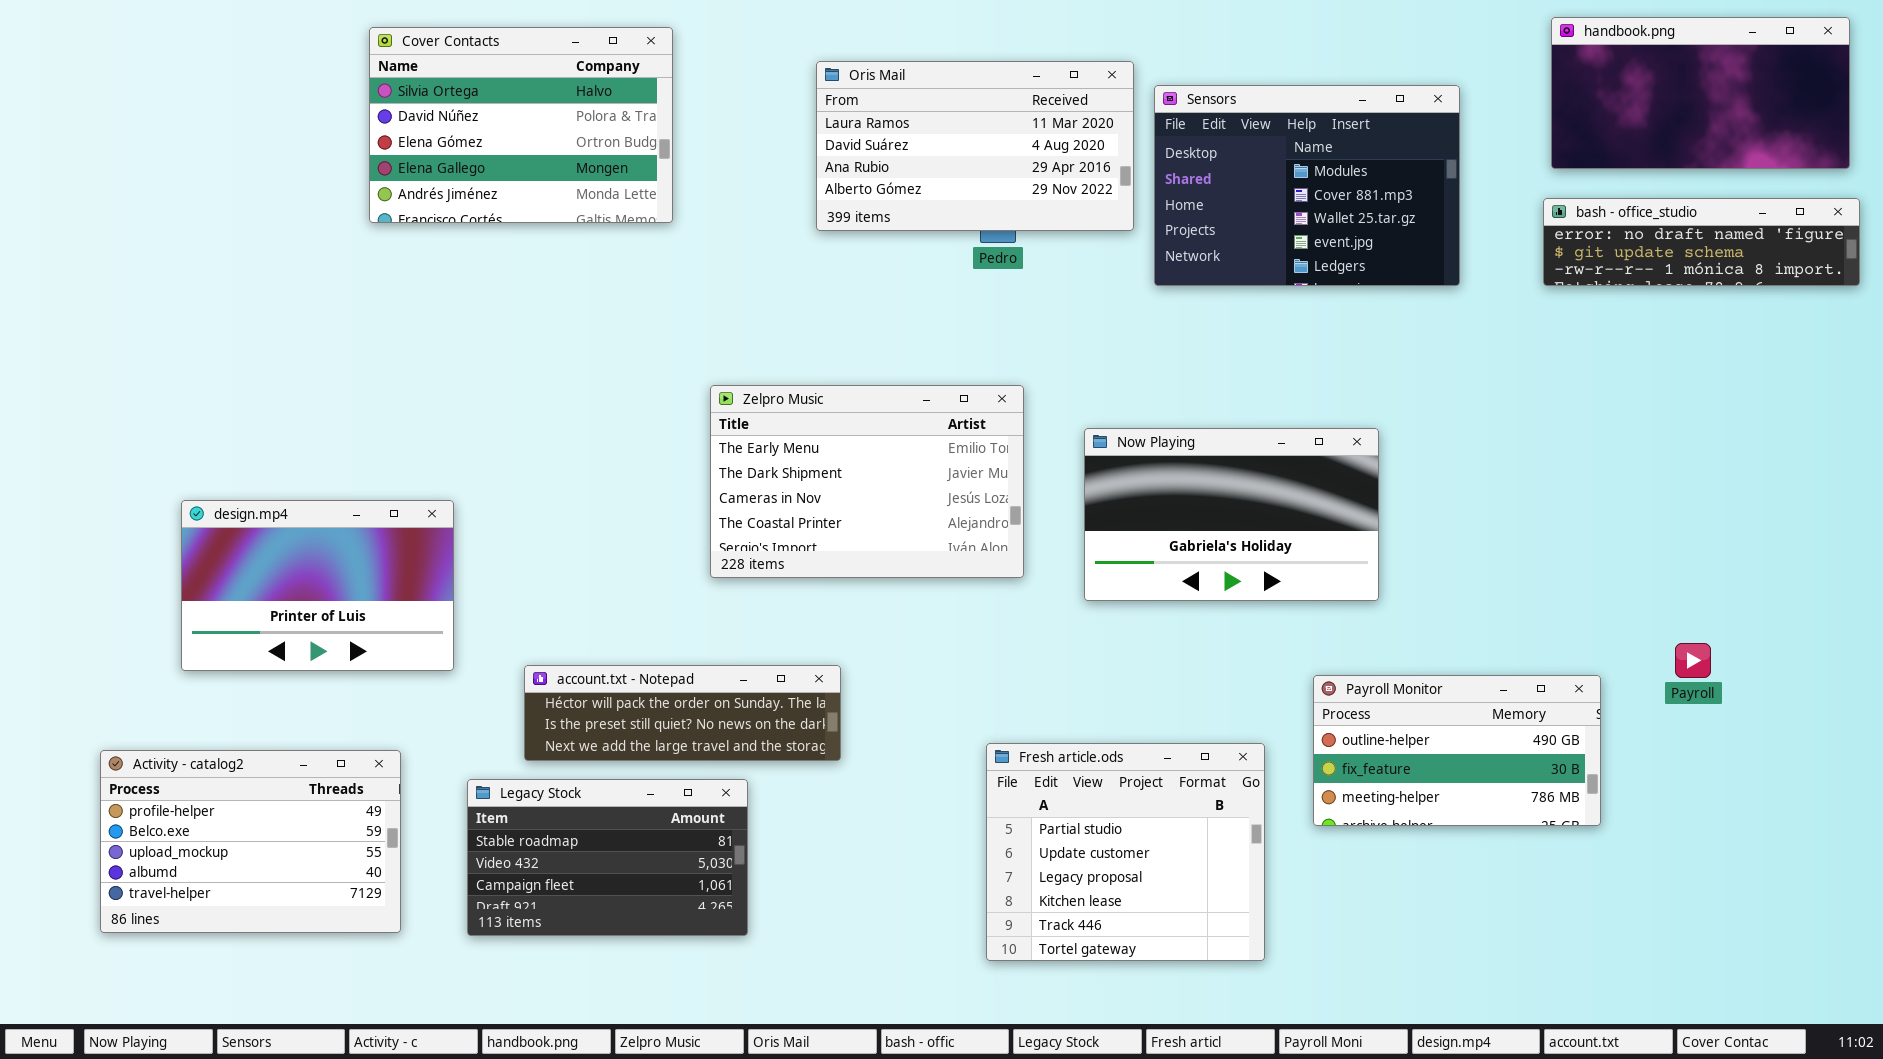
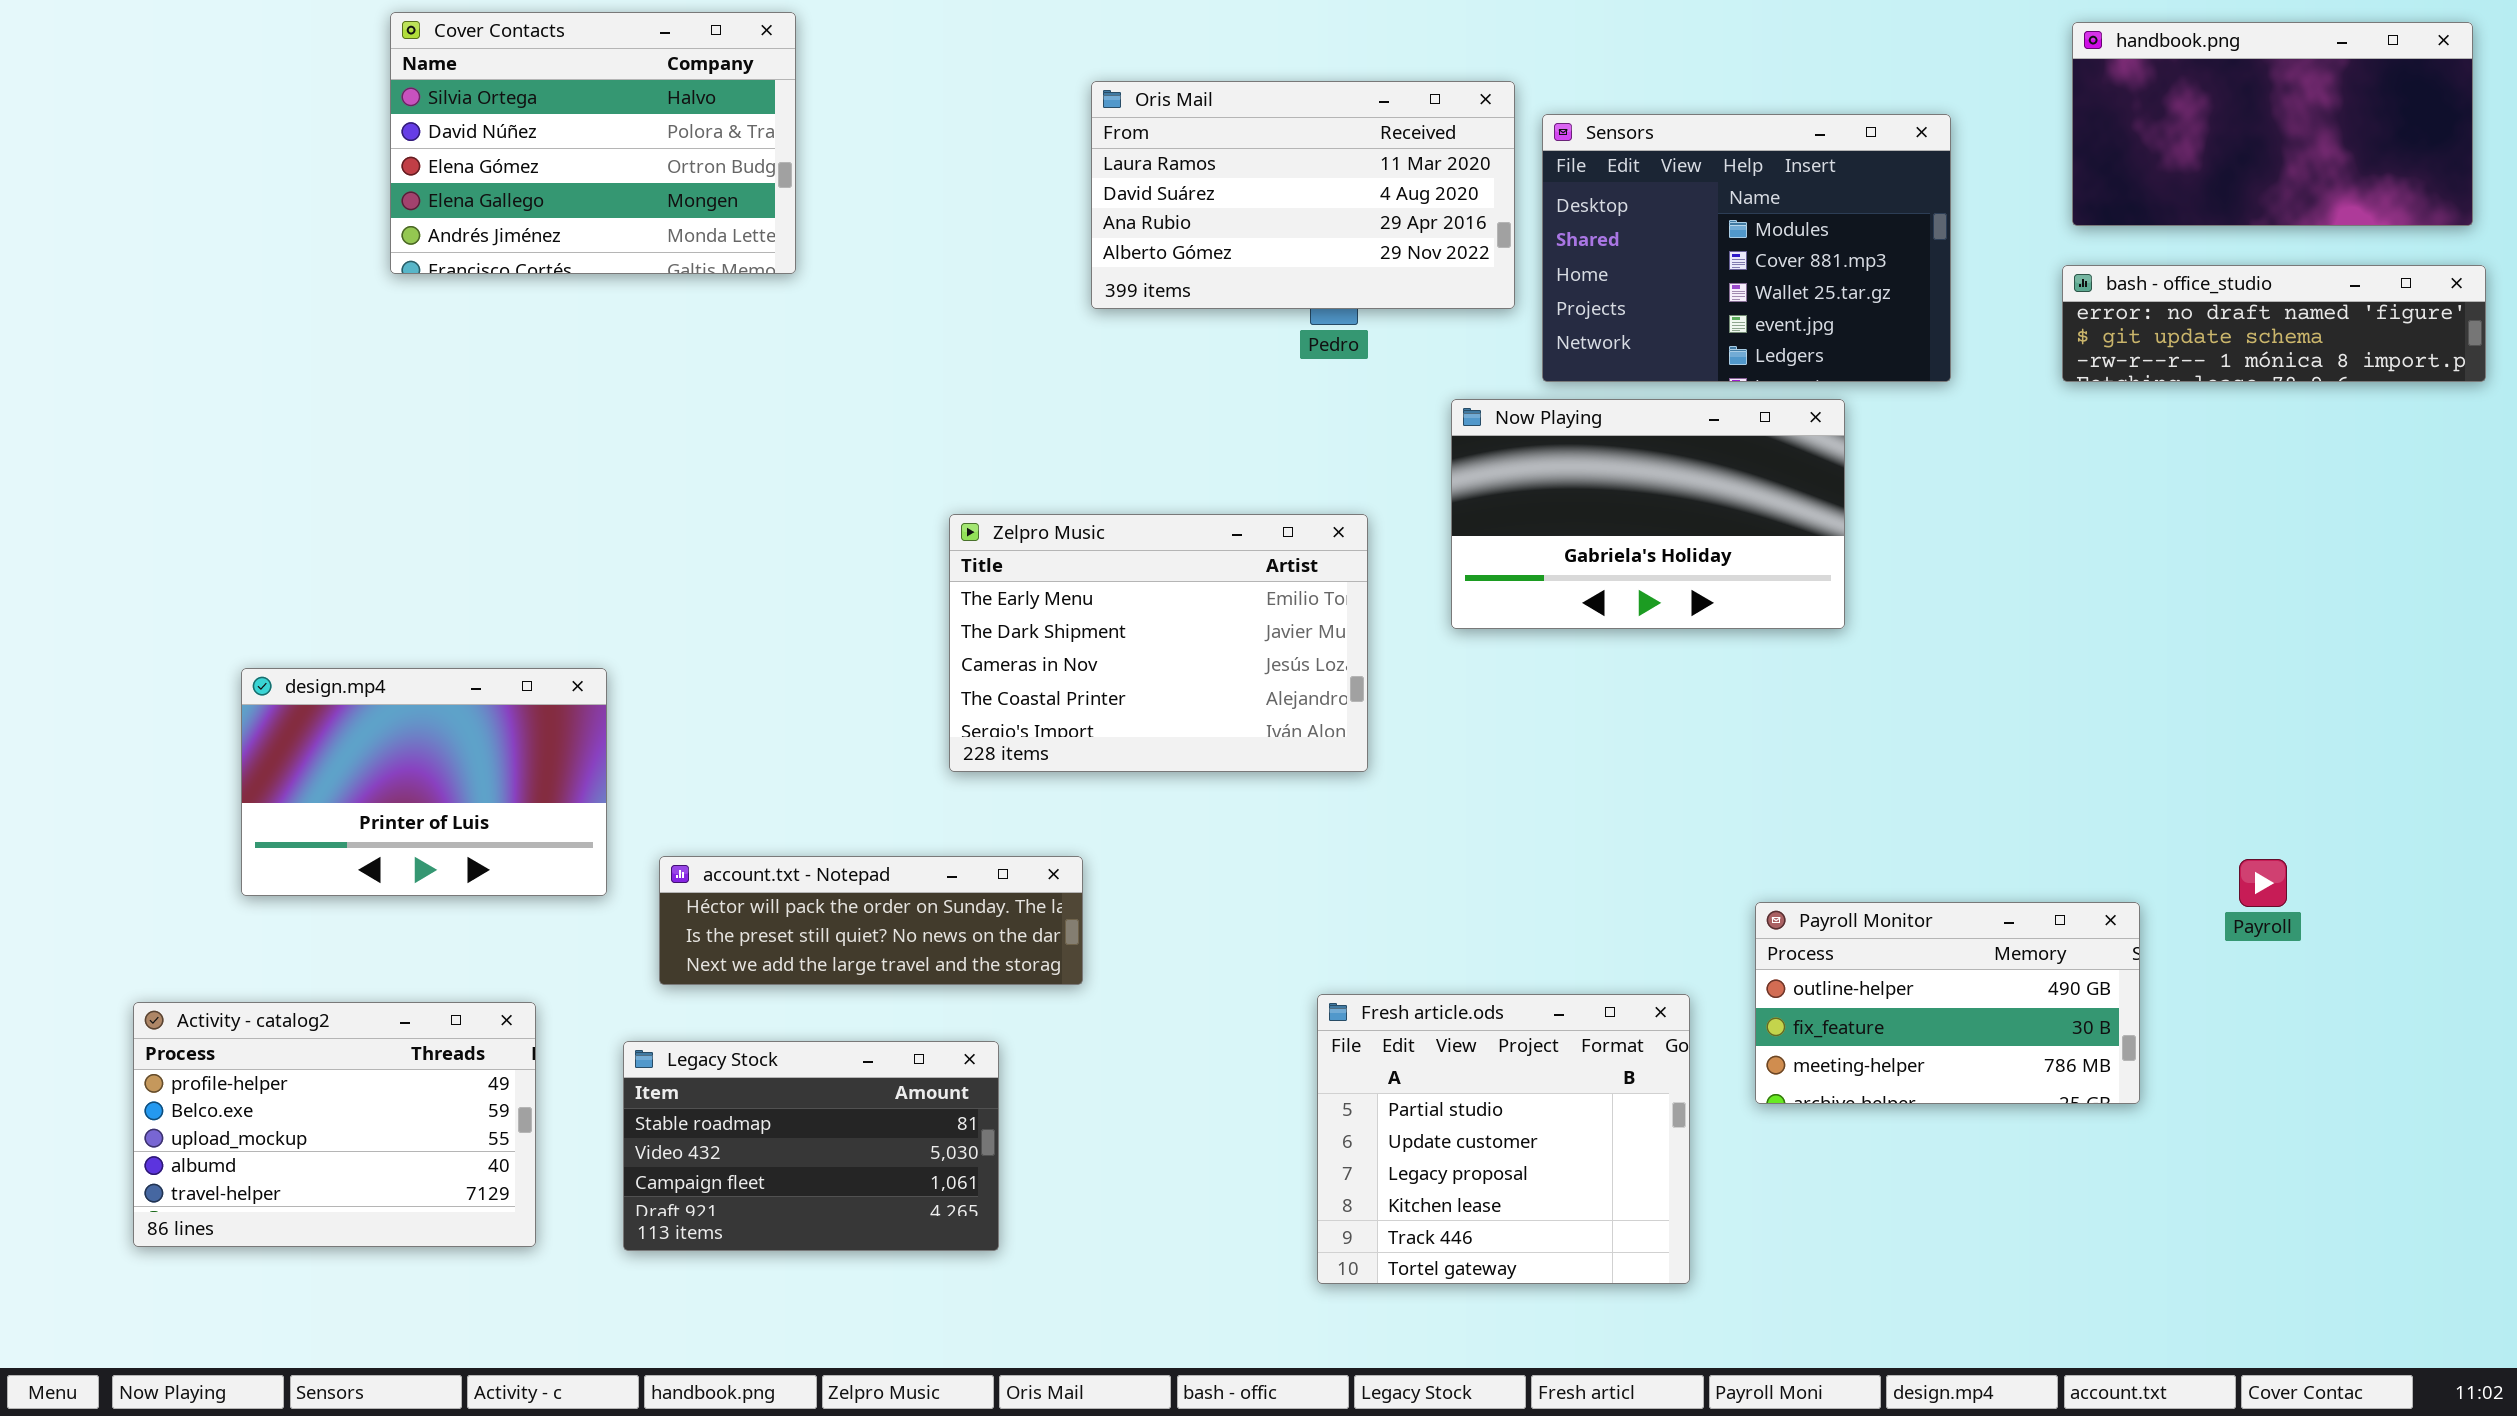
Cover Contacts: [369,27,673,223] -> [390,12,796,274], moved
Now Playing: [1084,428,1379,601] -> [1451,399,1845,629], moved
account.txt - Notepad: [524,665,841,761] -> [659,856,1083,985], moved

